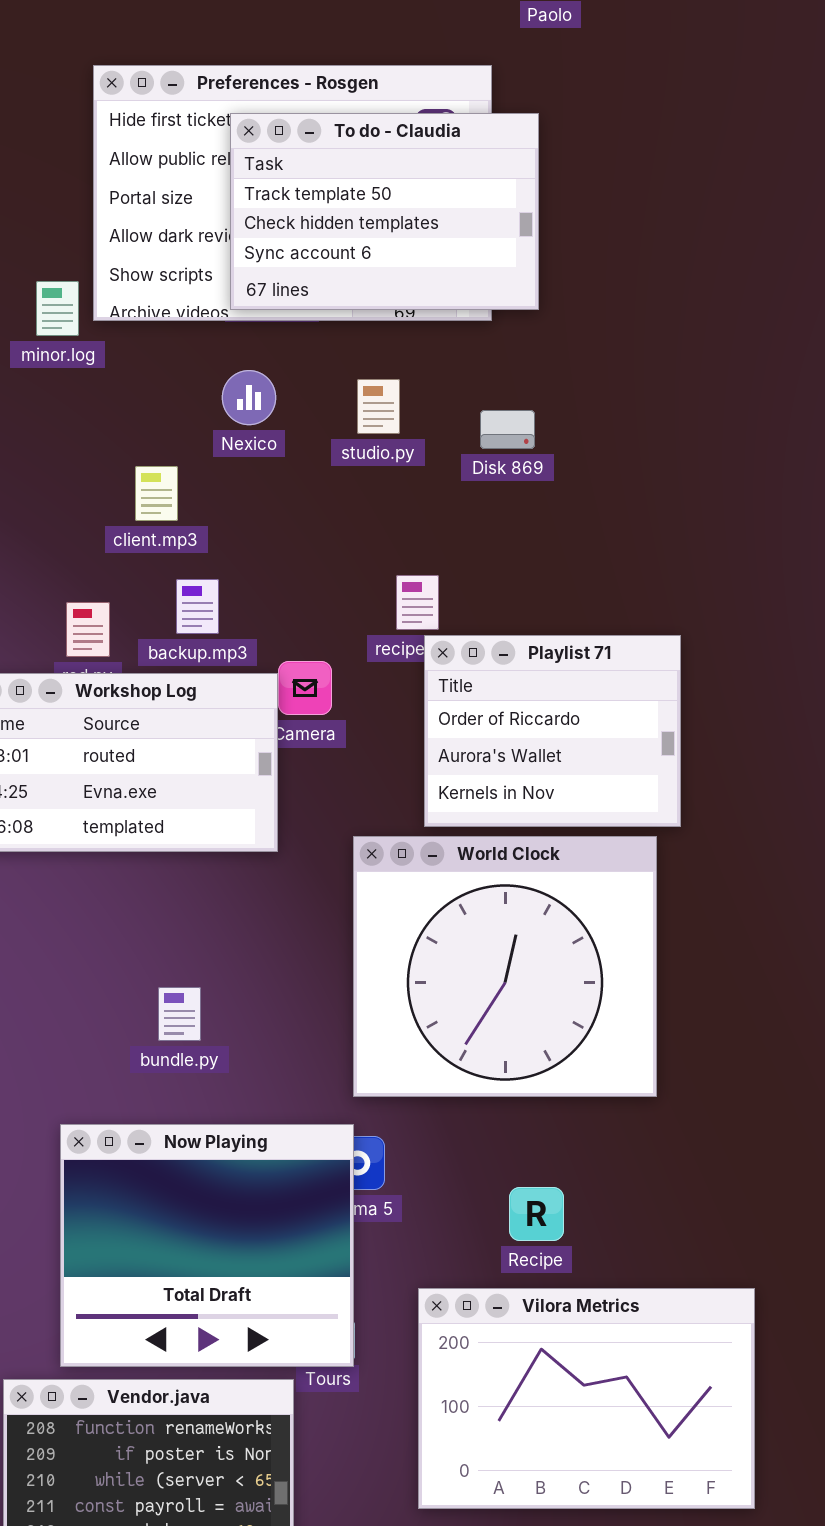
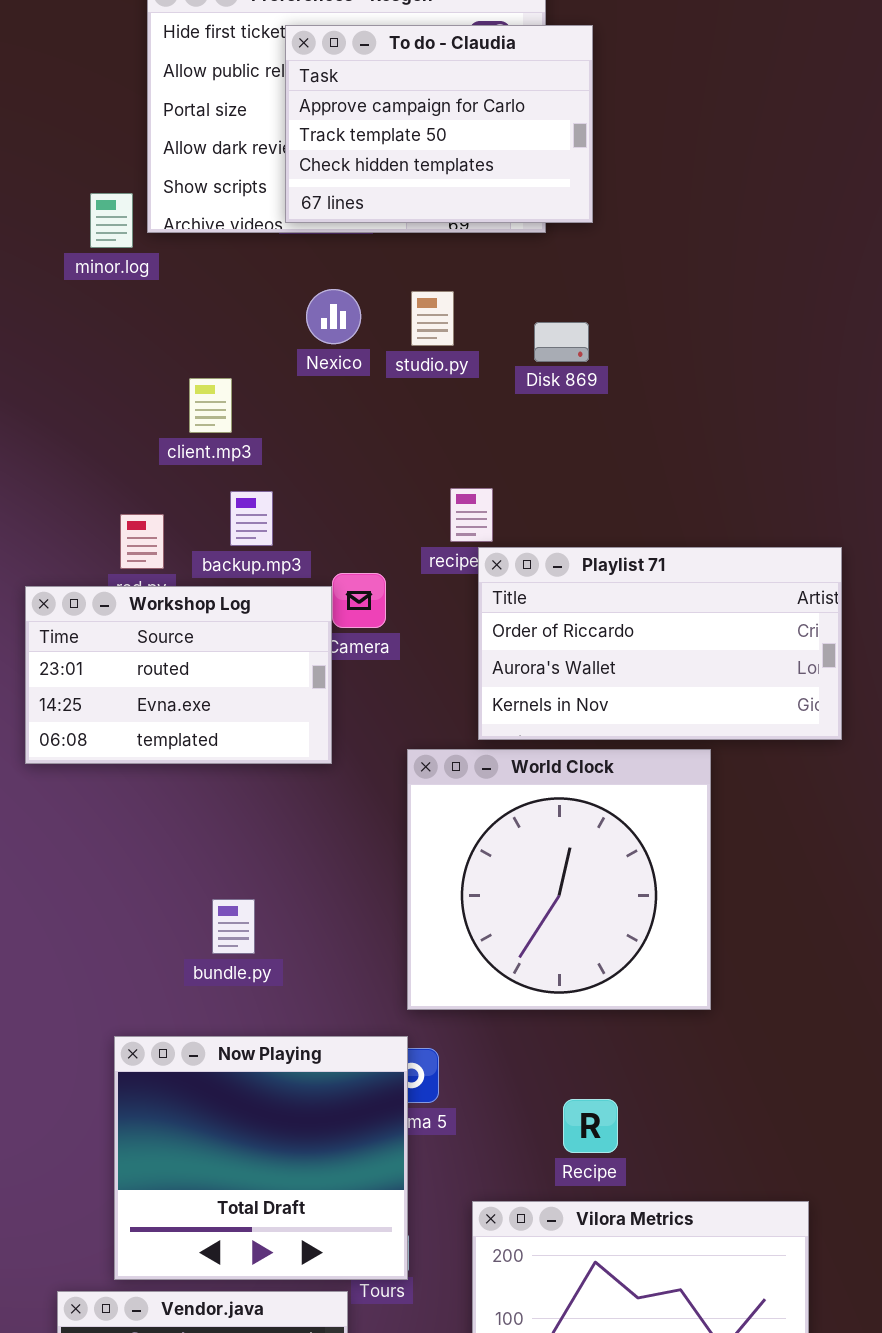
To do - Claudia: [230,113,539,310] -> [285,25,593,223], scrolled up 1 row
Nexico: [222,370,276,425] -> [306,289,361,344], moved
Playlist 71: [424,635,681,827] -> [478,547,842,740], resized

